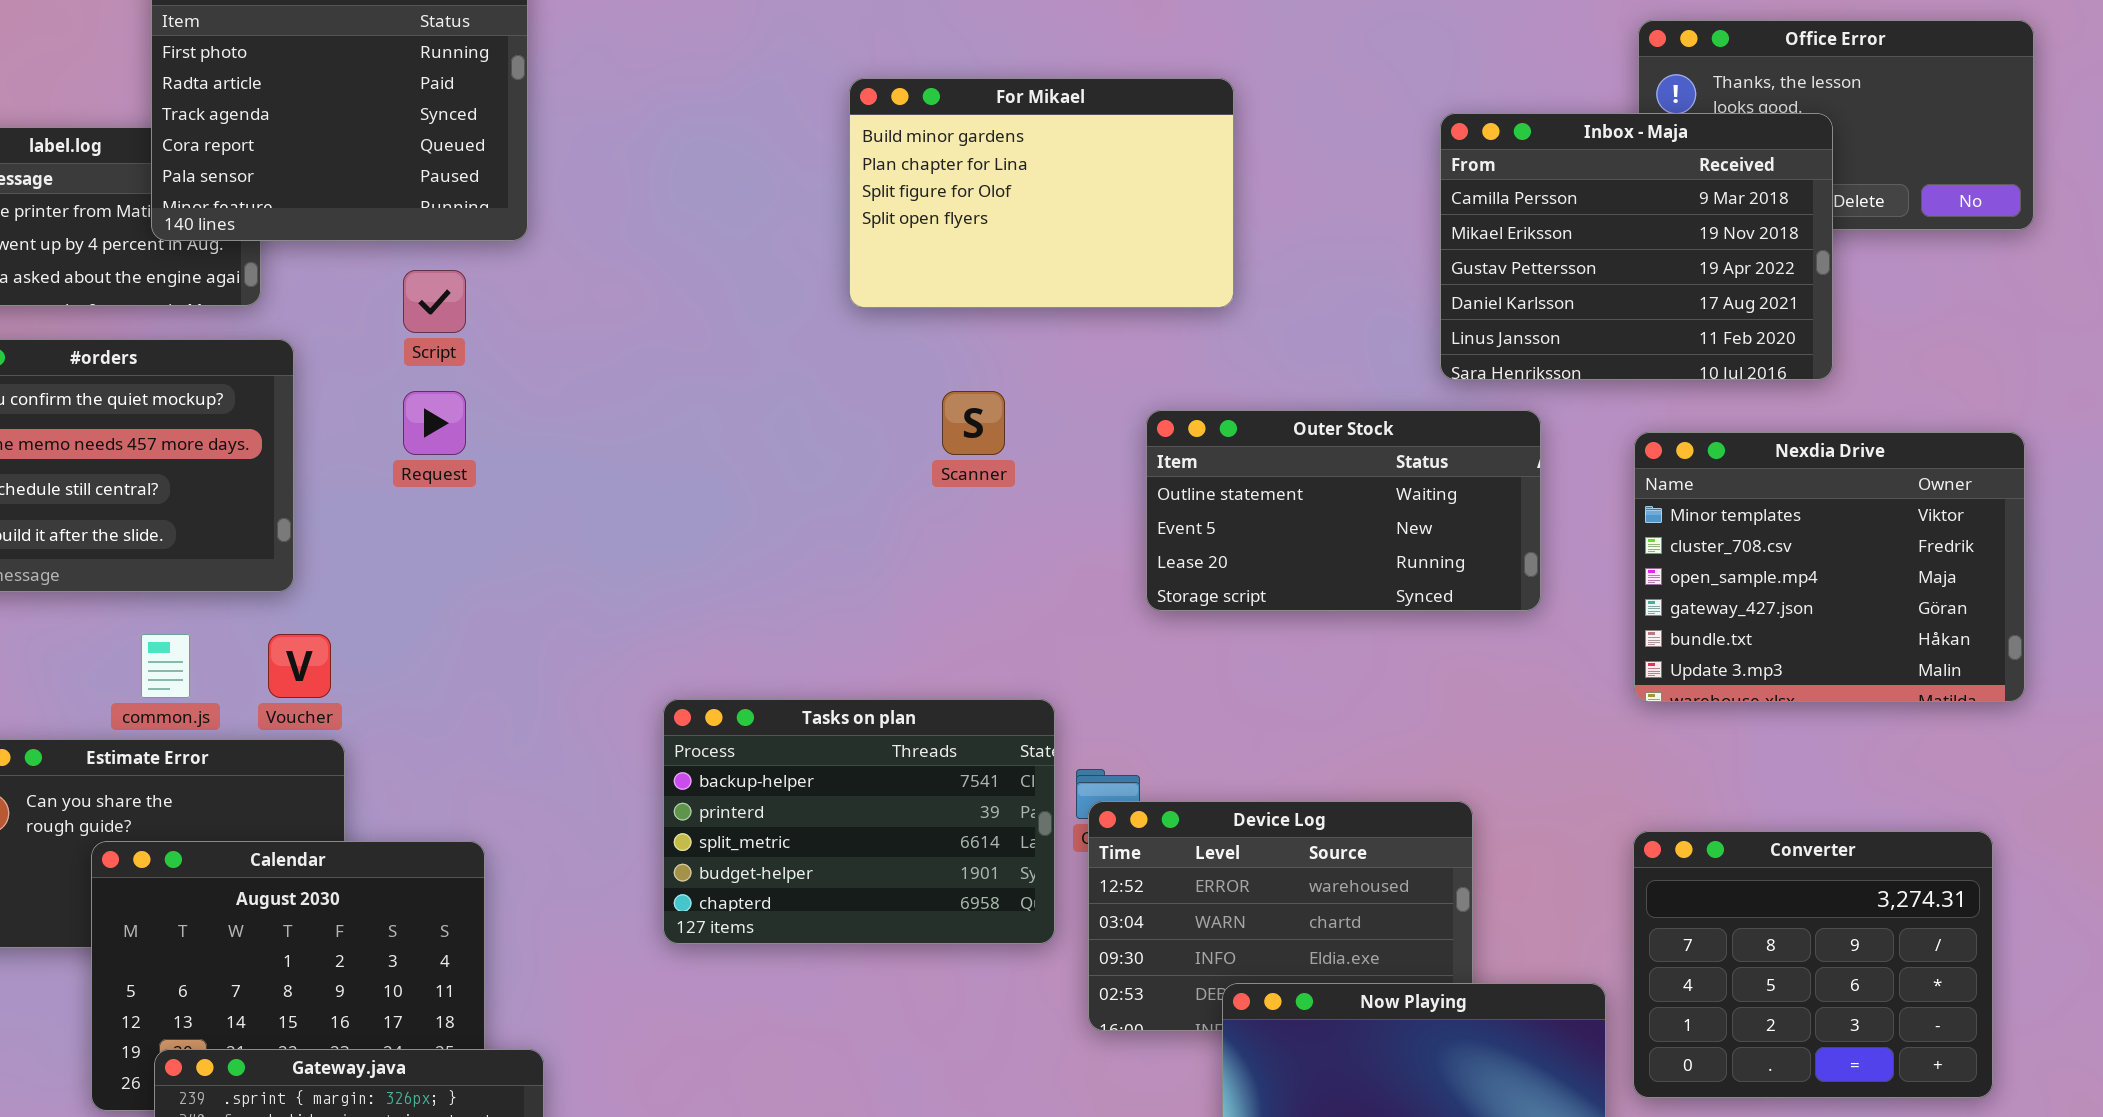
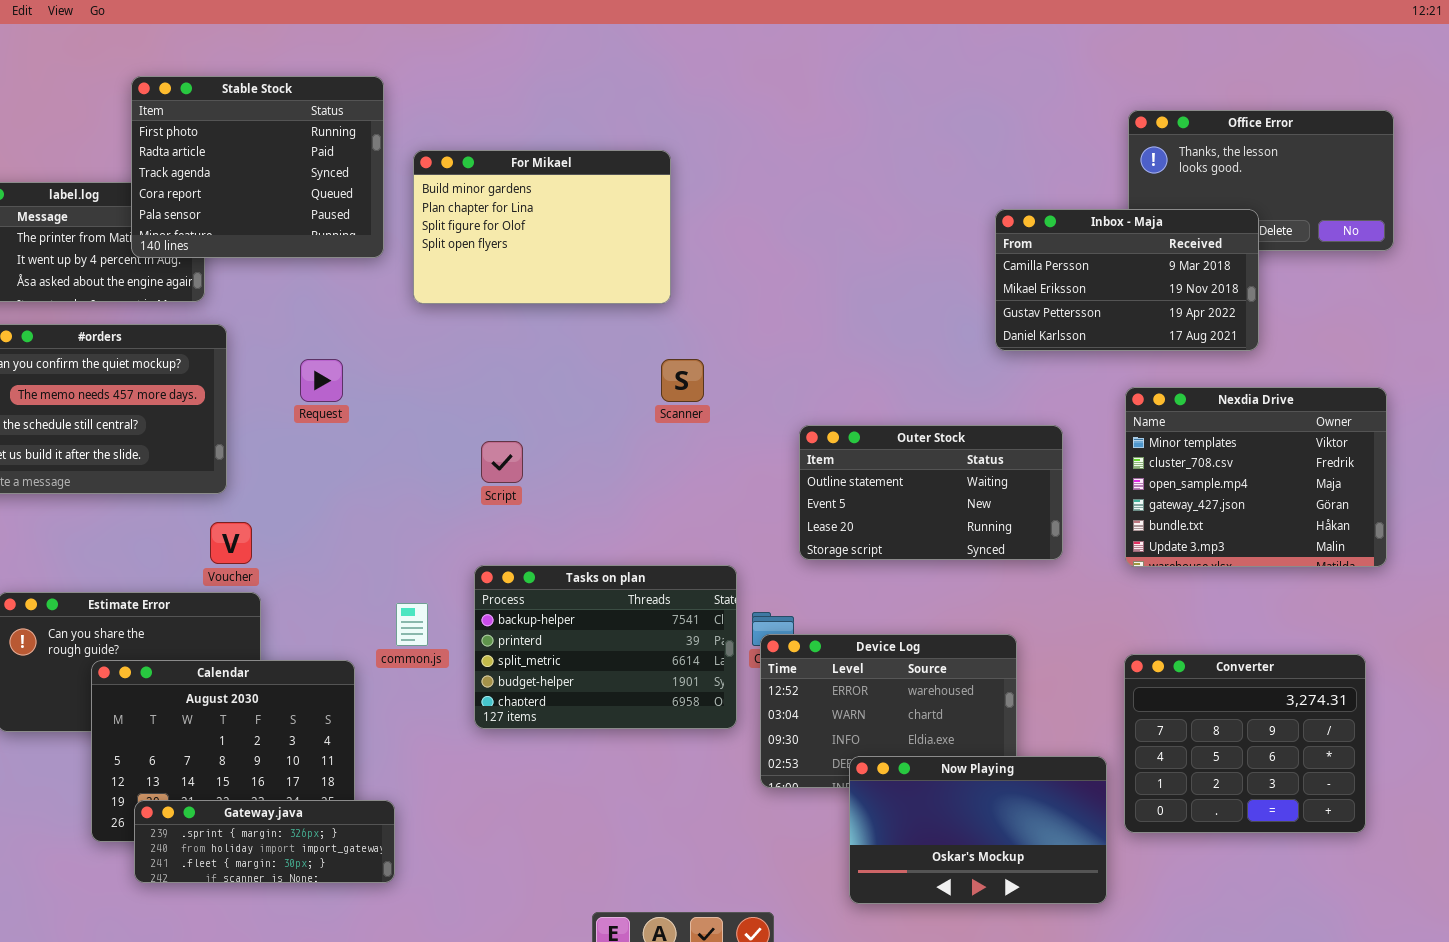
For Mikael: [849,78,1234,308] -> [413,150,671,304], moved
Inbox - Maja: [1440,113,1833,380] -> [995,209,1259,351], resized
Script: [403,270,466,333] -> [481,441,523,483], moved
Outer Stock: [1146,410,1541,611] -> [799,425,1063,560], moved
common.js: [141,634,190,698] -> [396,603,428,646], moved

